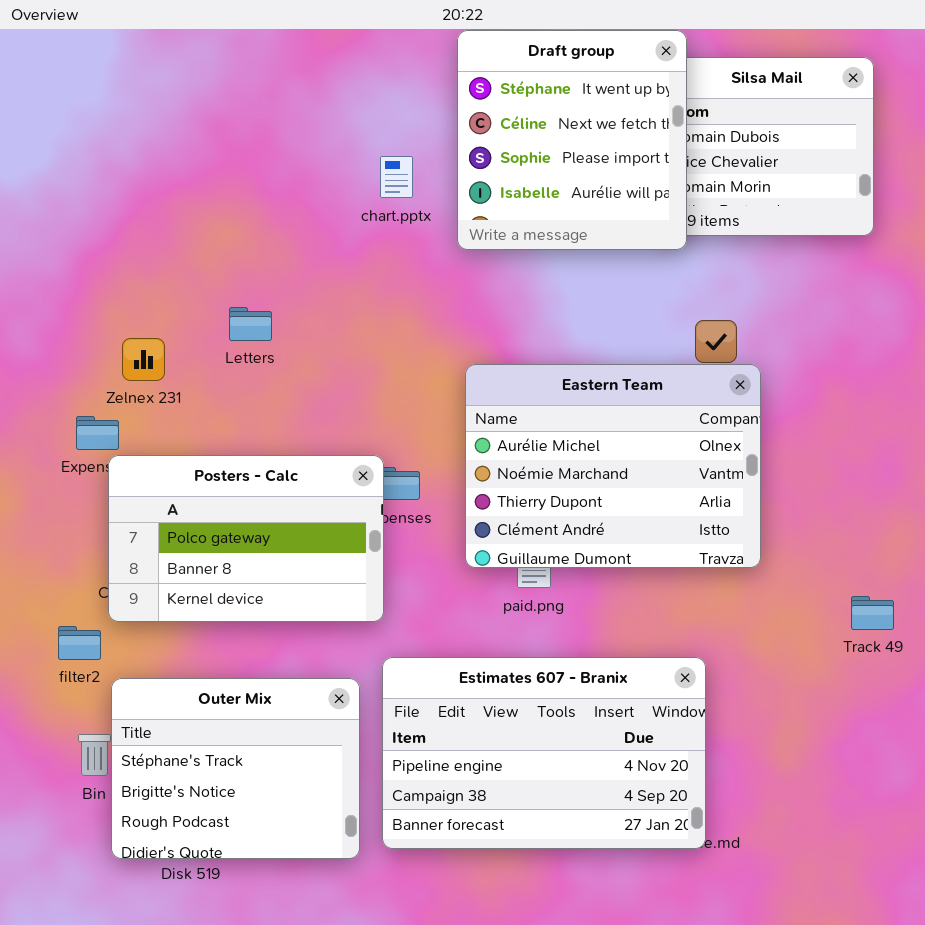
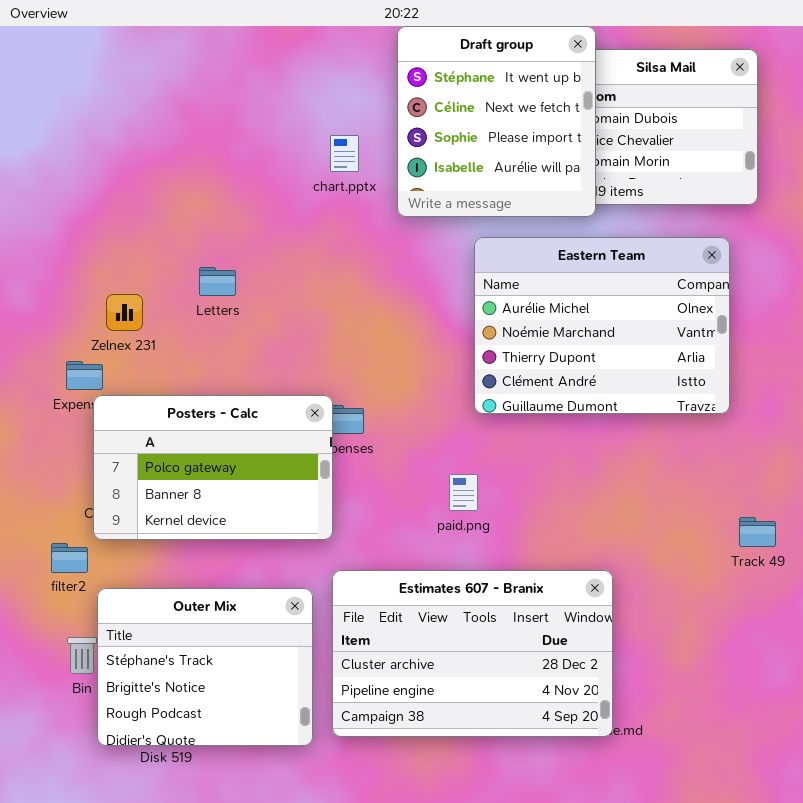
Eastern Team: [465,364,761,568] -> [474,237,730,414], moved
Estimates 607 - Branix: [382,657,706,849] -> [332,570,613,737], scrolled up 1 row

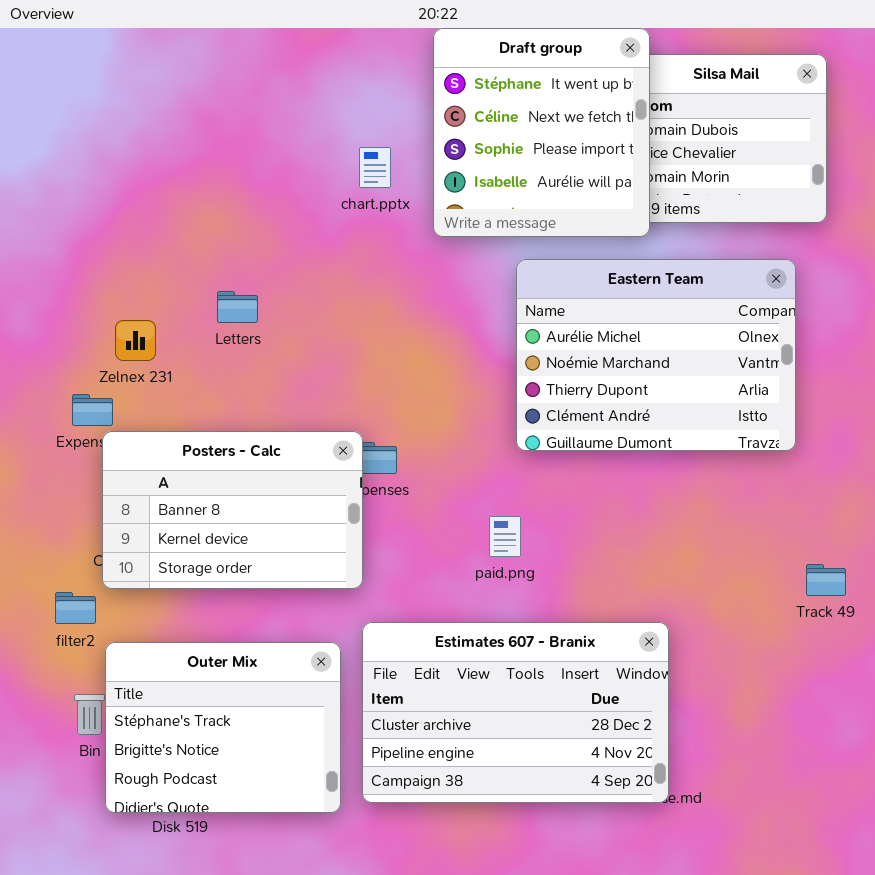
Posters - Calc: [93,395,333,540] -> [102,431,363,589], scrolled down 1 row

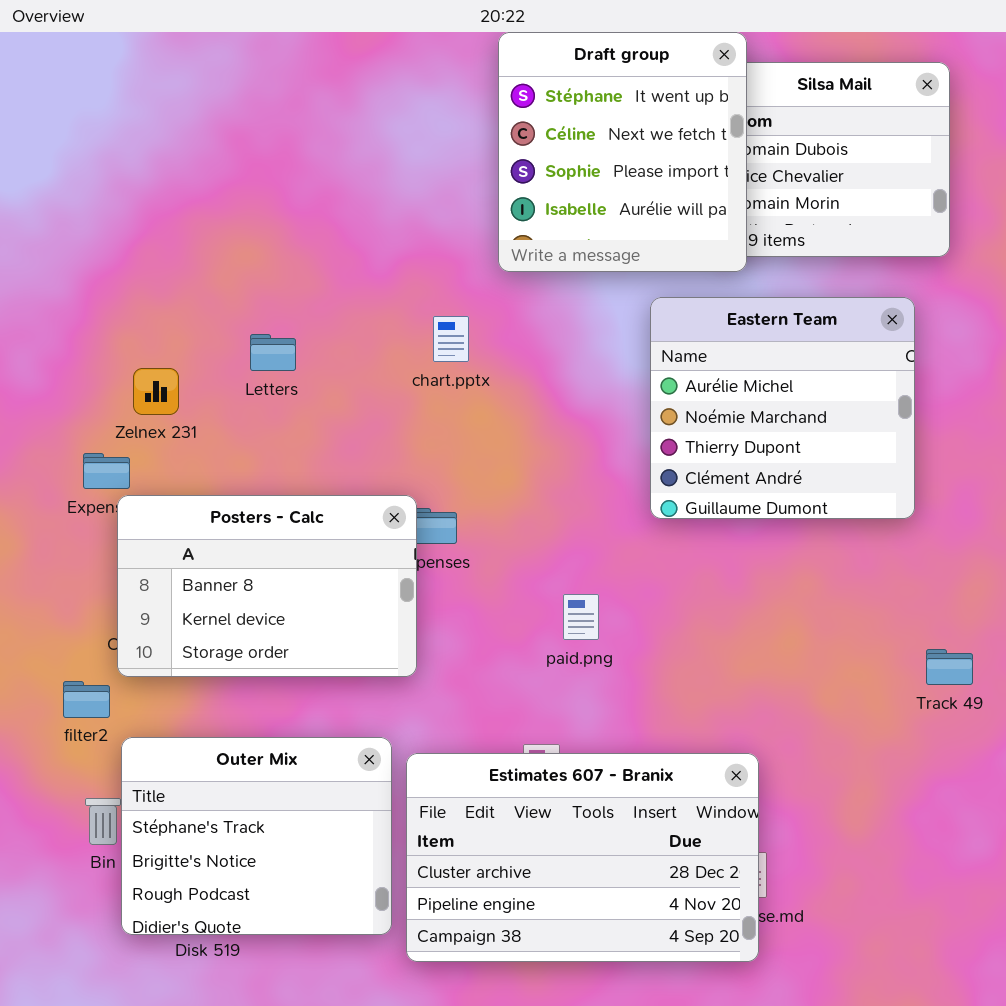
chart.pptx: [359,147,391,188] -> [433,316,469,362], moved
Eastern Team: [516,259,796,451] -> [650,297,915,519], resized
Estimates 607 - Branix: [362,622,669,803] -> [406,753,759,962], moved

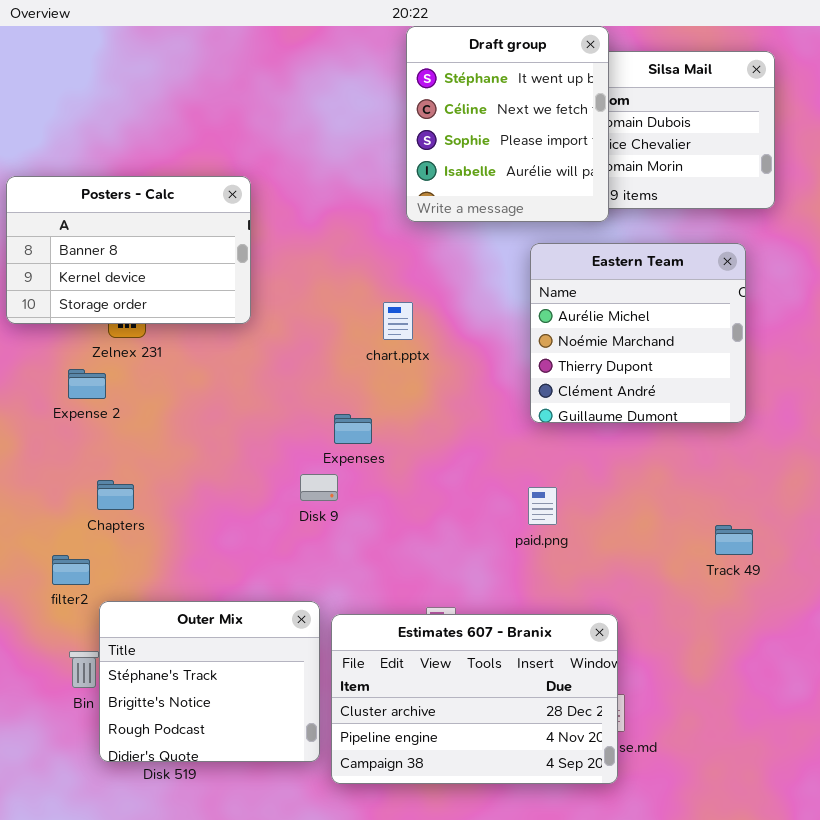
chart.pptx: [433,316,469,362] -> [383,302,413,340], moved
Posters - Calc: [117,495,417,677] -> [6,176,251,324], moved
paid.png: [563,594,599,640] -> [528,487,557,525], moved
Track 49: [926,649,973,685] -> [715,525,753,555], moved

